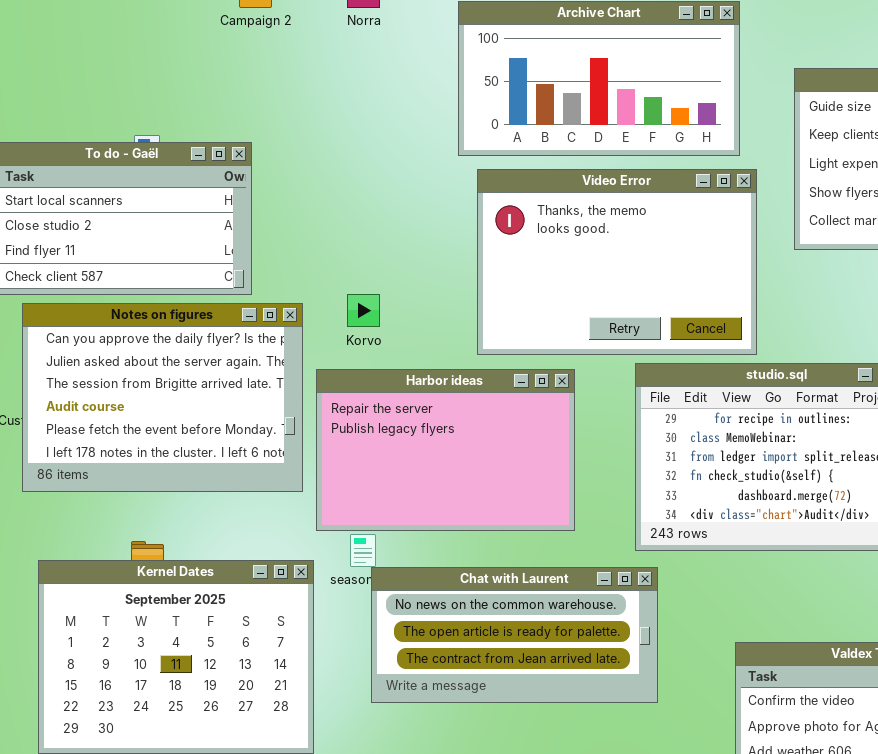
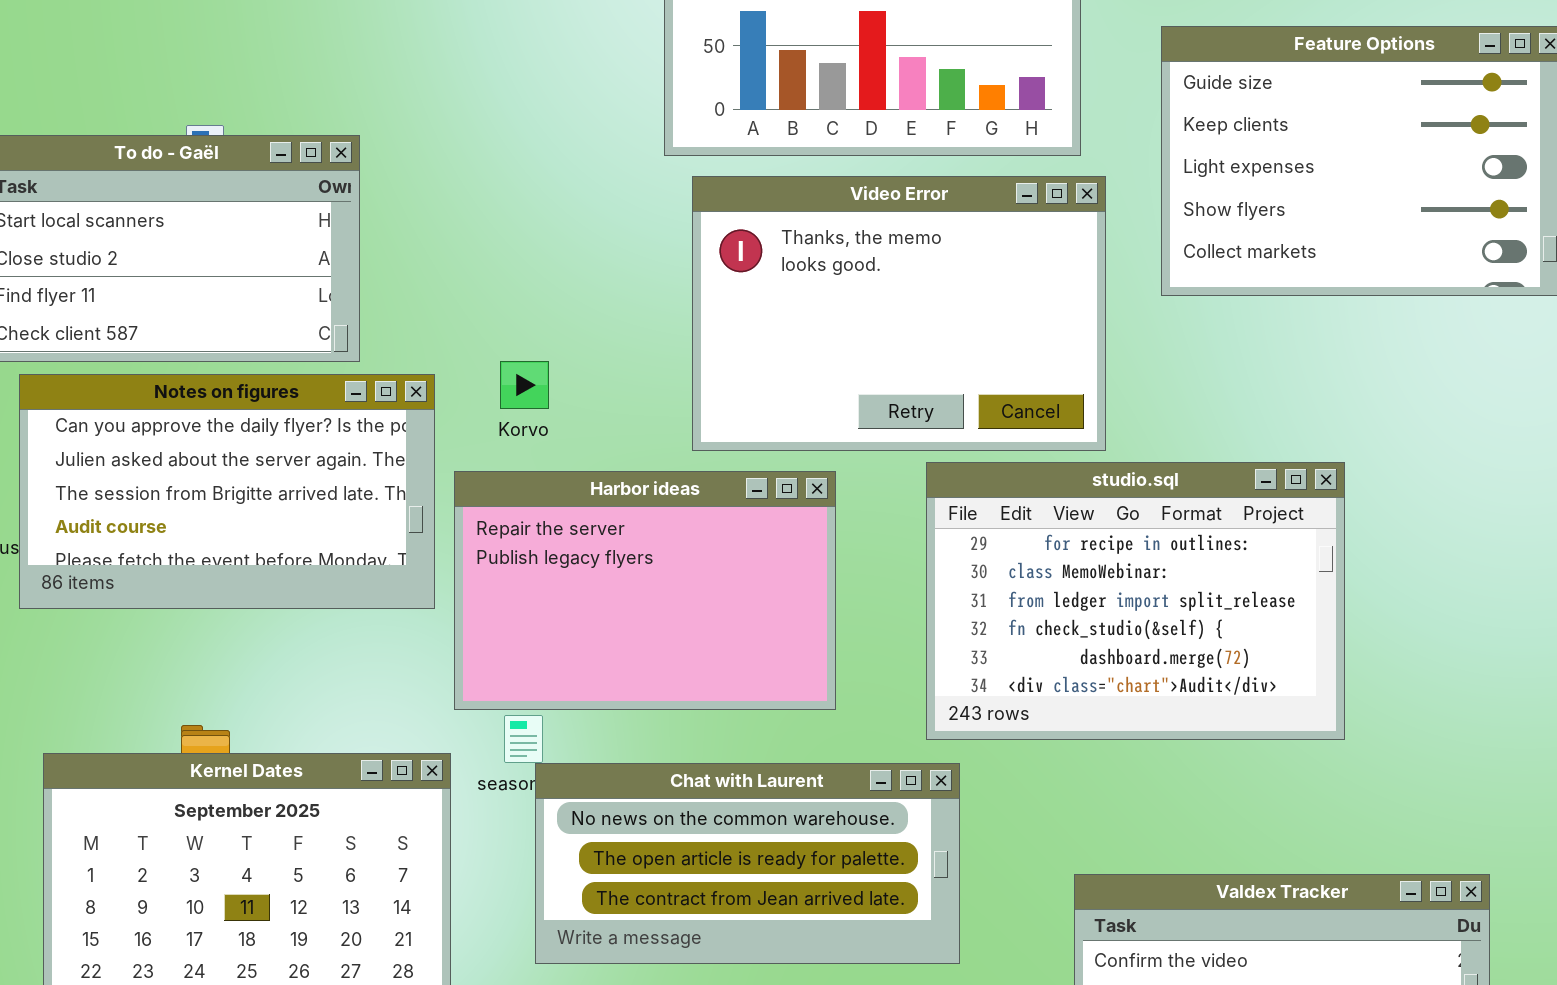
Notes on figures: [22,303,303,492] -> [19,374,435,609], resized

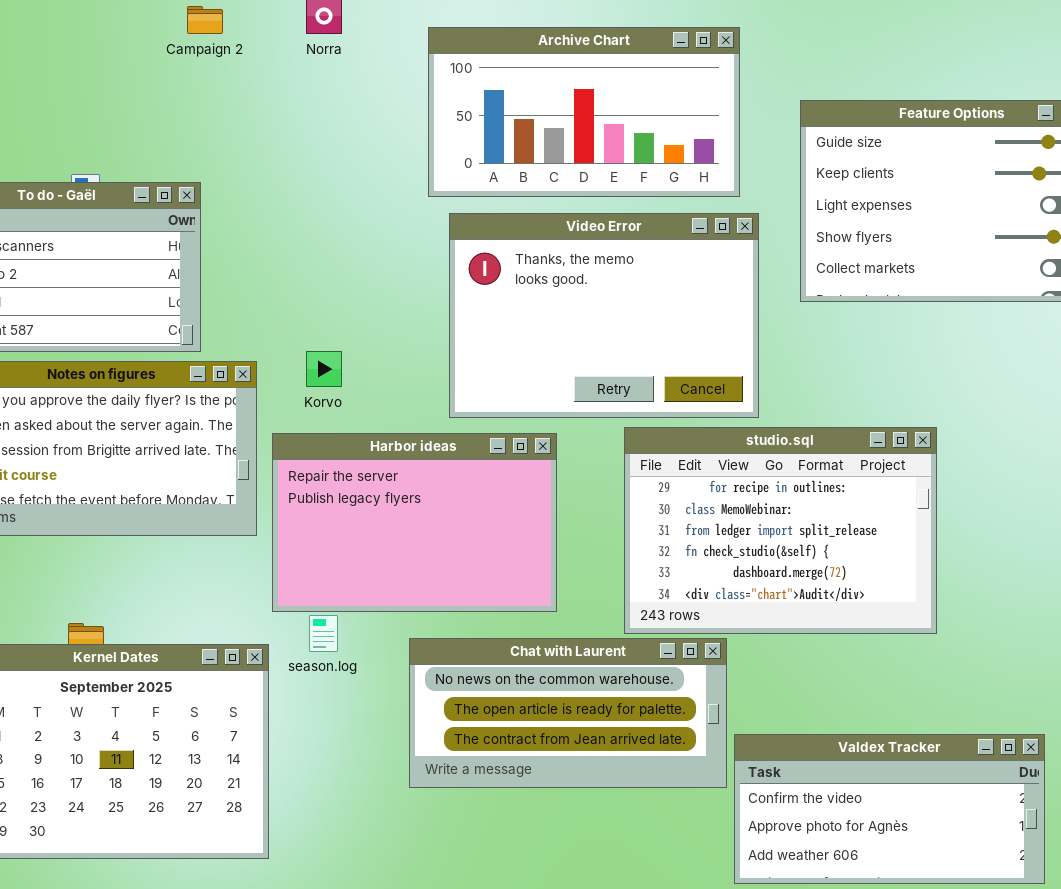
Chat with Laurent: [535,763,960,964] -> [409,638,727,788], moved

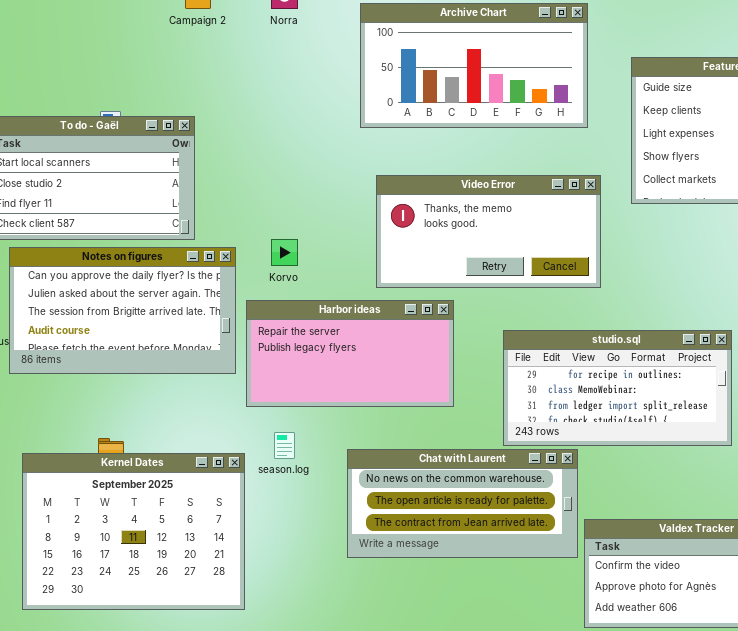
Video Error: [449,213,759,418] -> [376,175,601,288], resized
studio.sql: [624,427,937,634] -> [503,330,732,446], resized
Harbor ideas: [272,433,557,612] -> [246,300,454,407], resized

